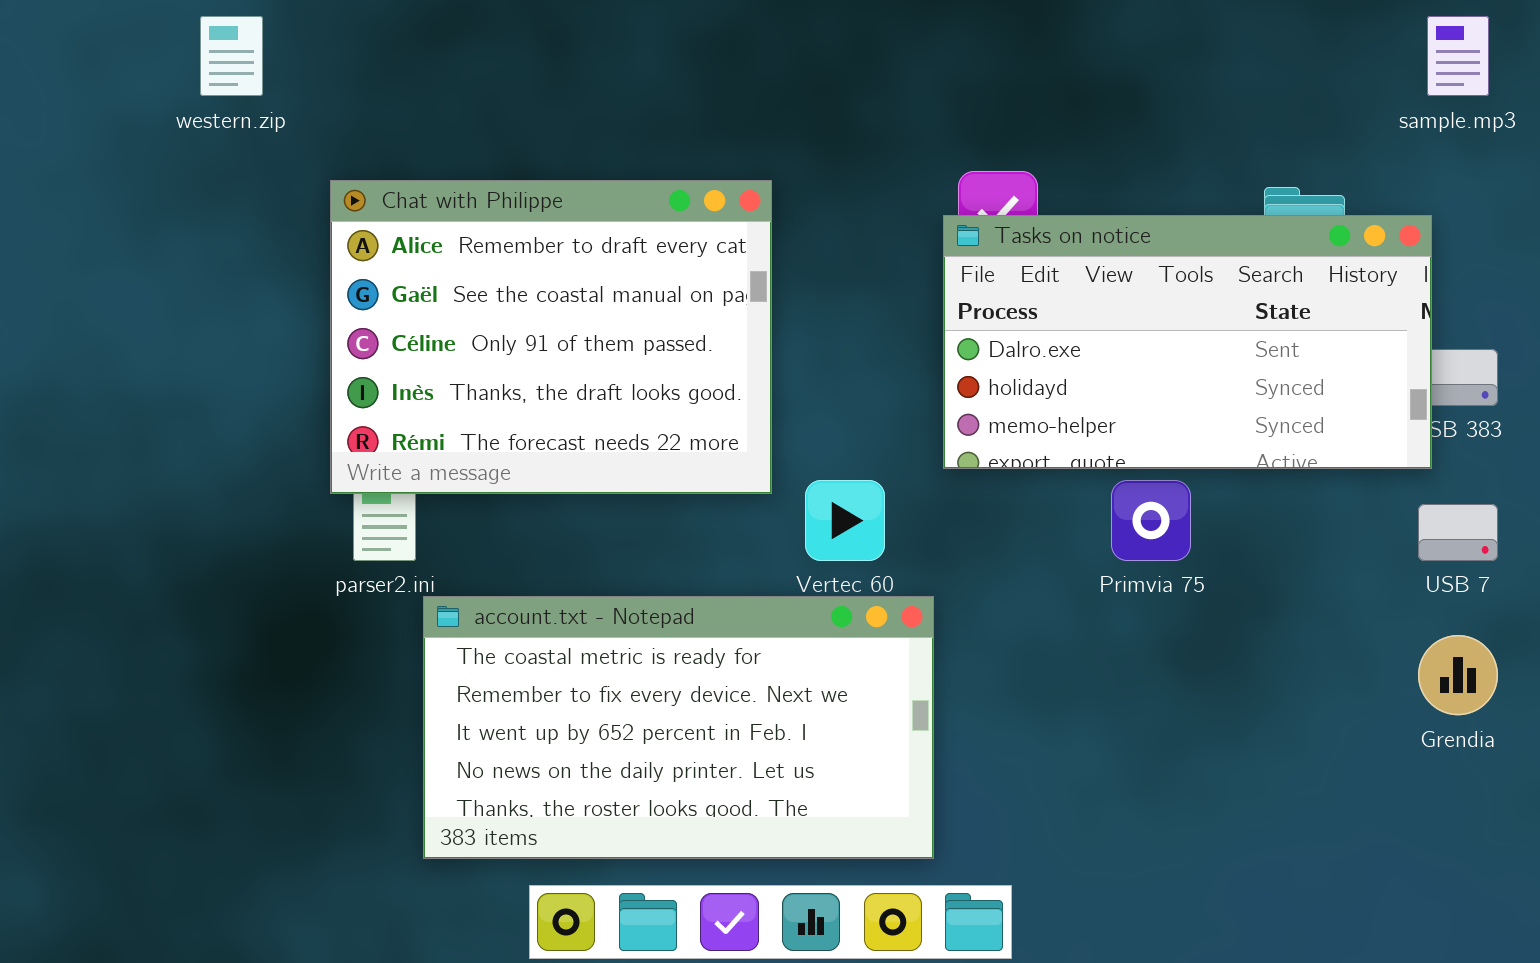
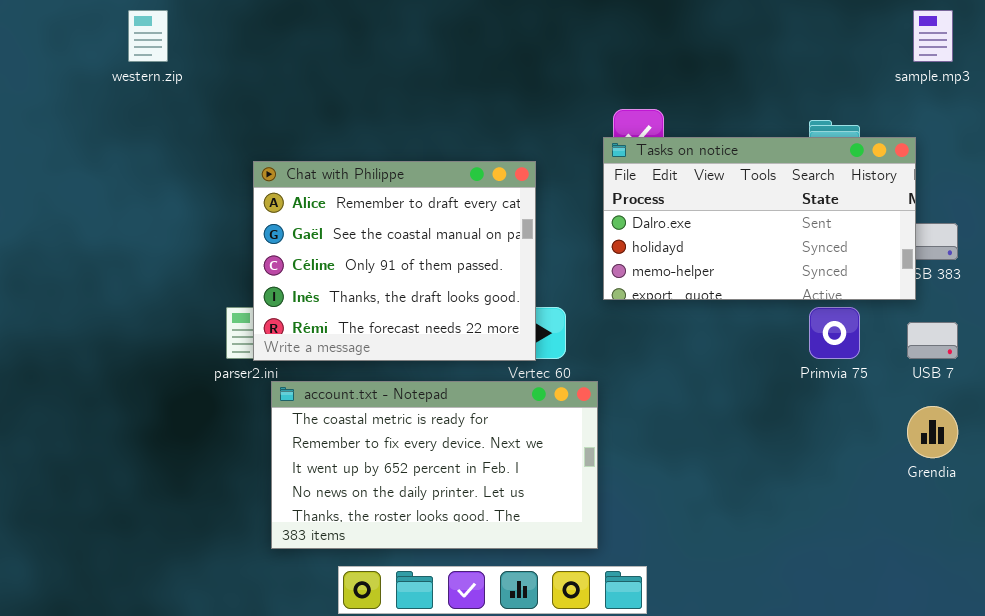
Chat with Philippe: [330,180,772,494] -> [253,161,536,361], moved
Primvia 75: [1111,480,1191,561] -> [809,307,860,359], moved

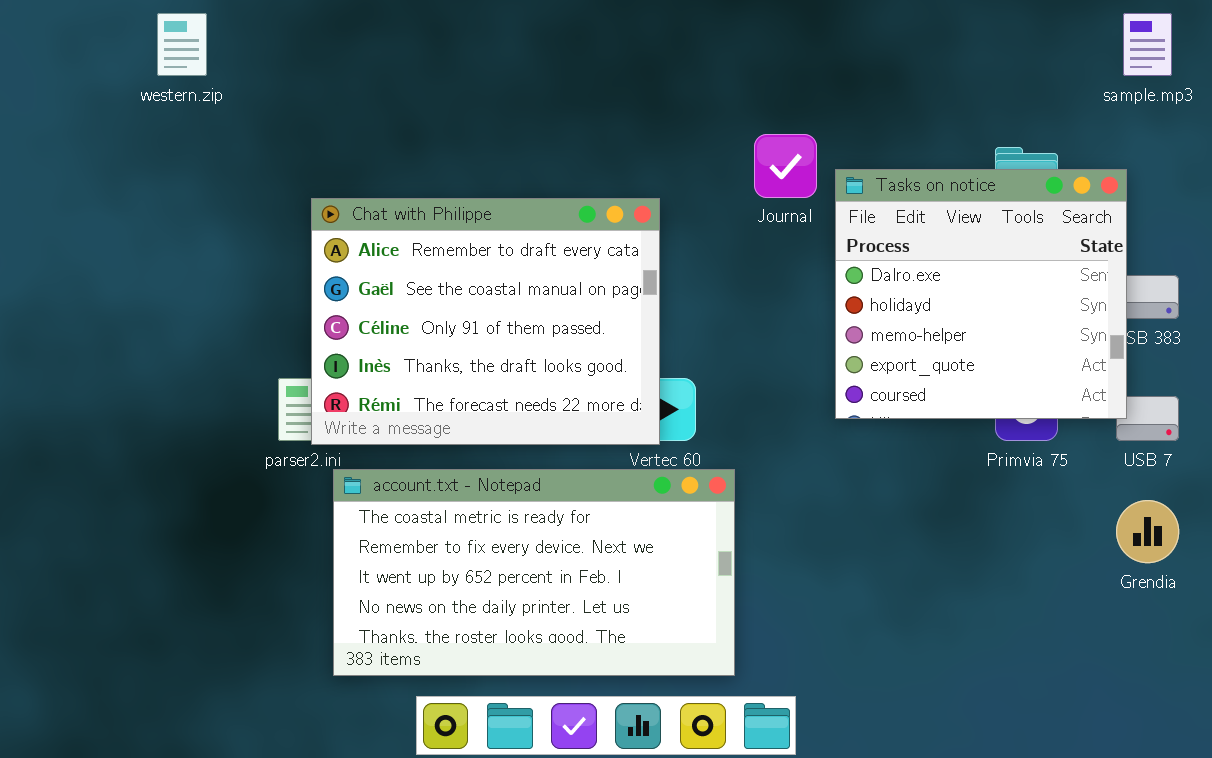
Tasks on notice: [603,137,916,300] -> [835,169,1127,419], resized

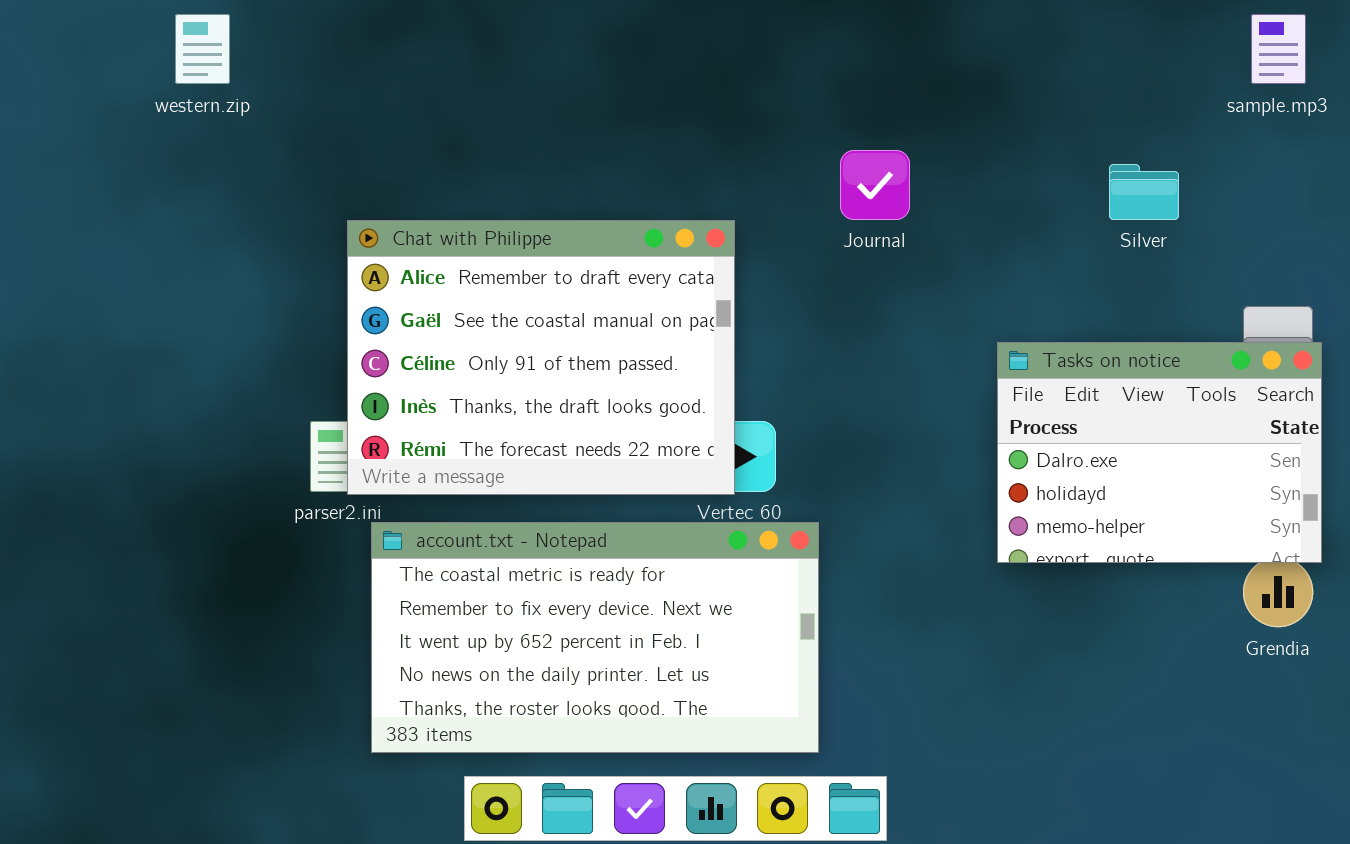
Tasks on notice: [835,169,1127,419] -> [997,342,1322,563], moved, resized

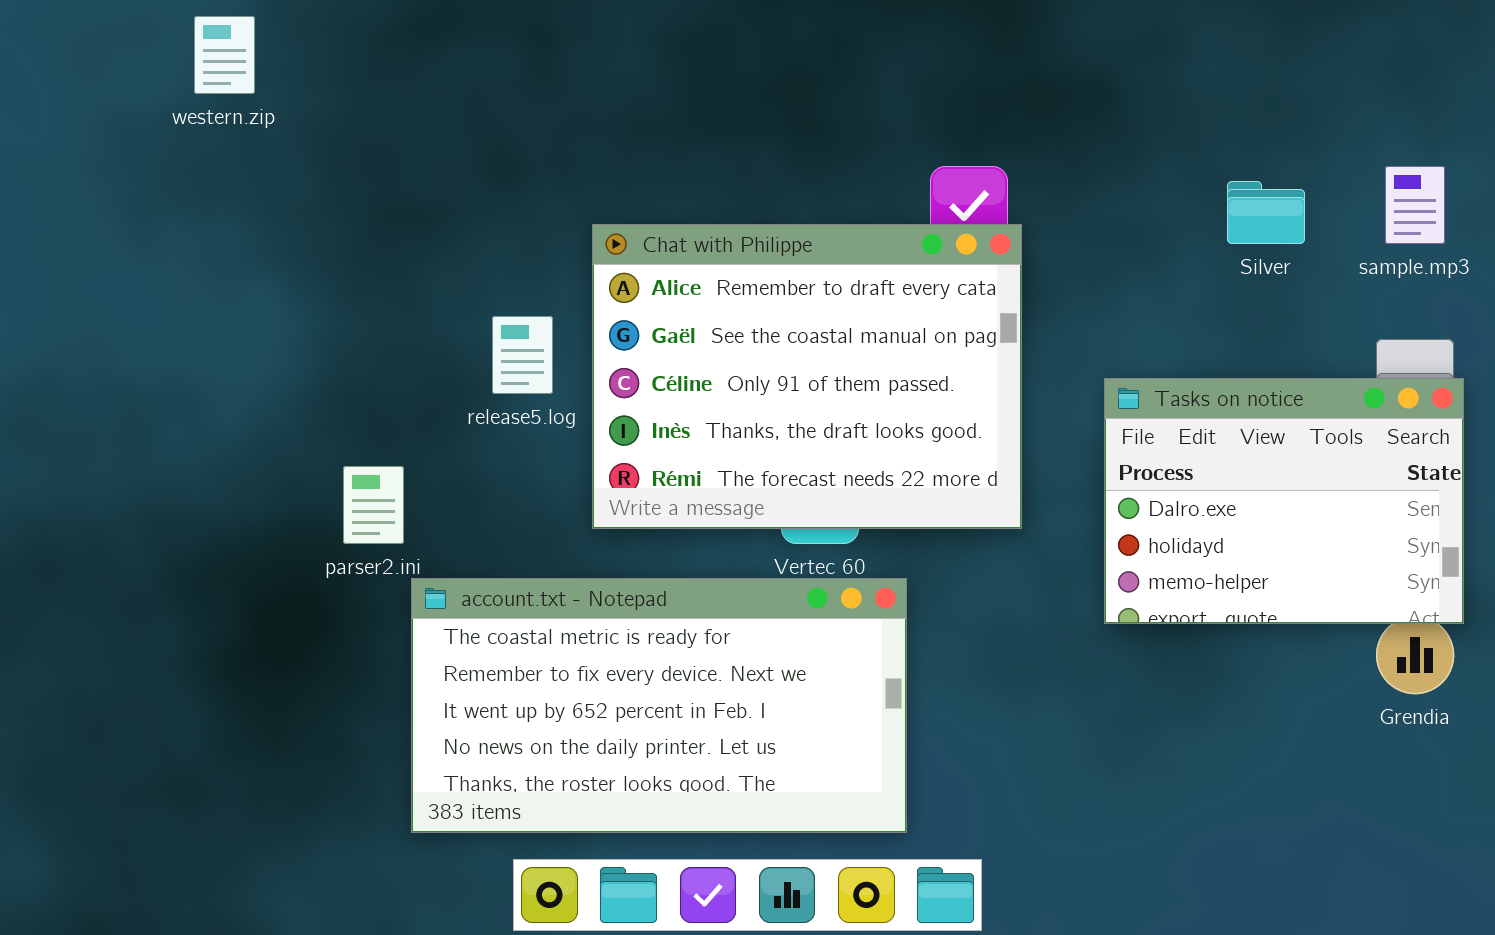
sample.mp3: [1251,14,1306,84] -> [1385,166,1445,244], moved
Chat with Philippe: [347,220,735,495] -> [592,224,1022,529], moved

